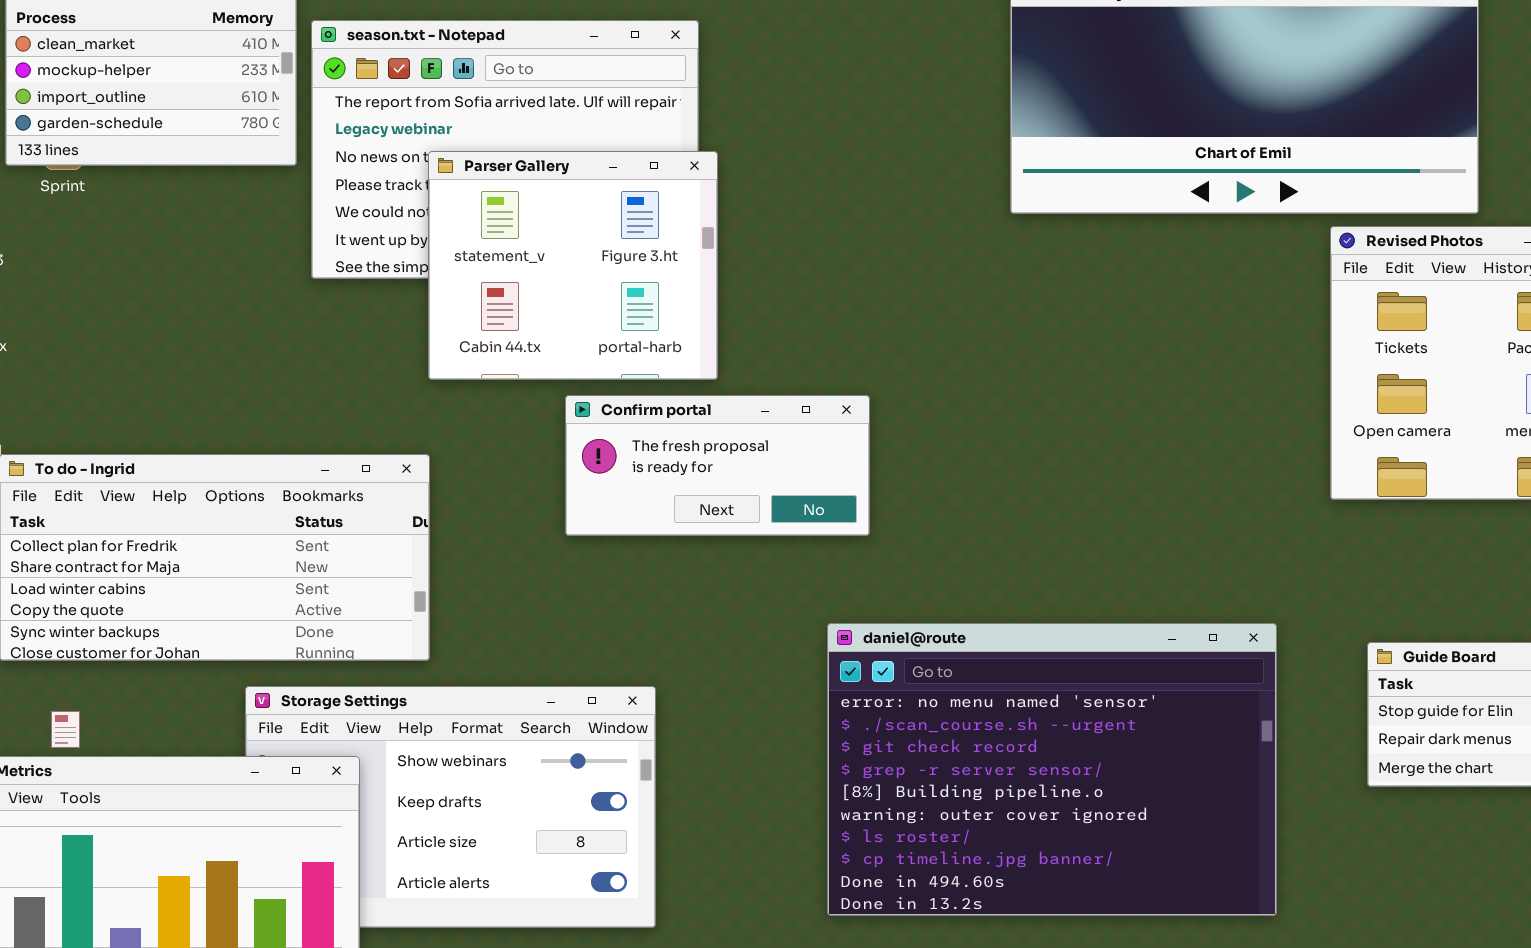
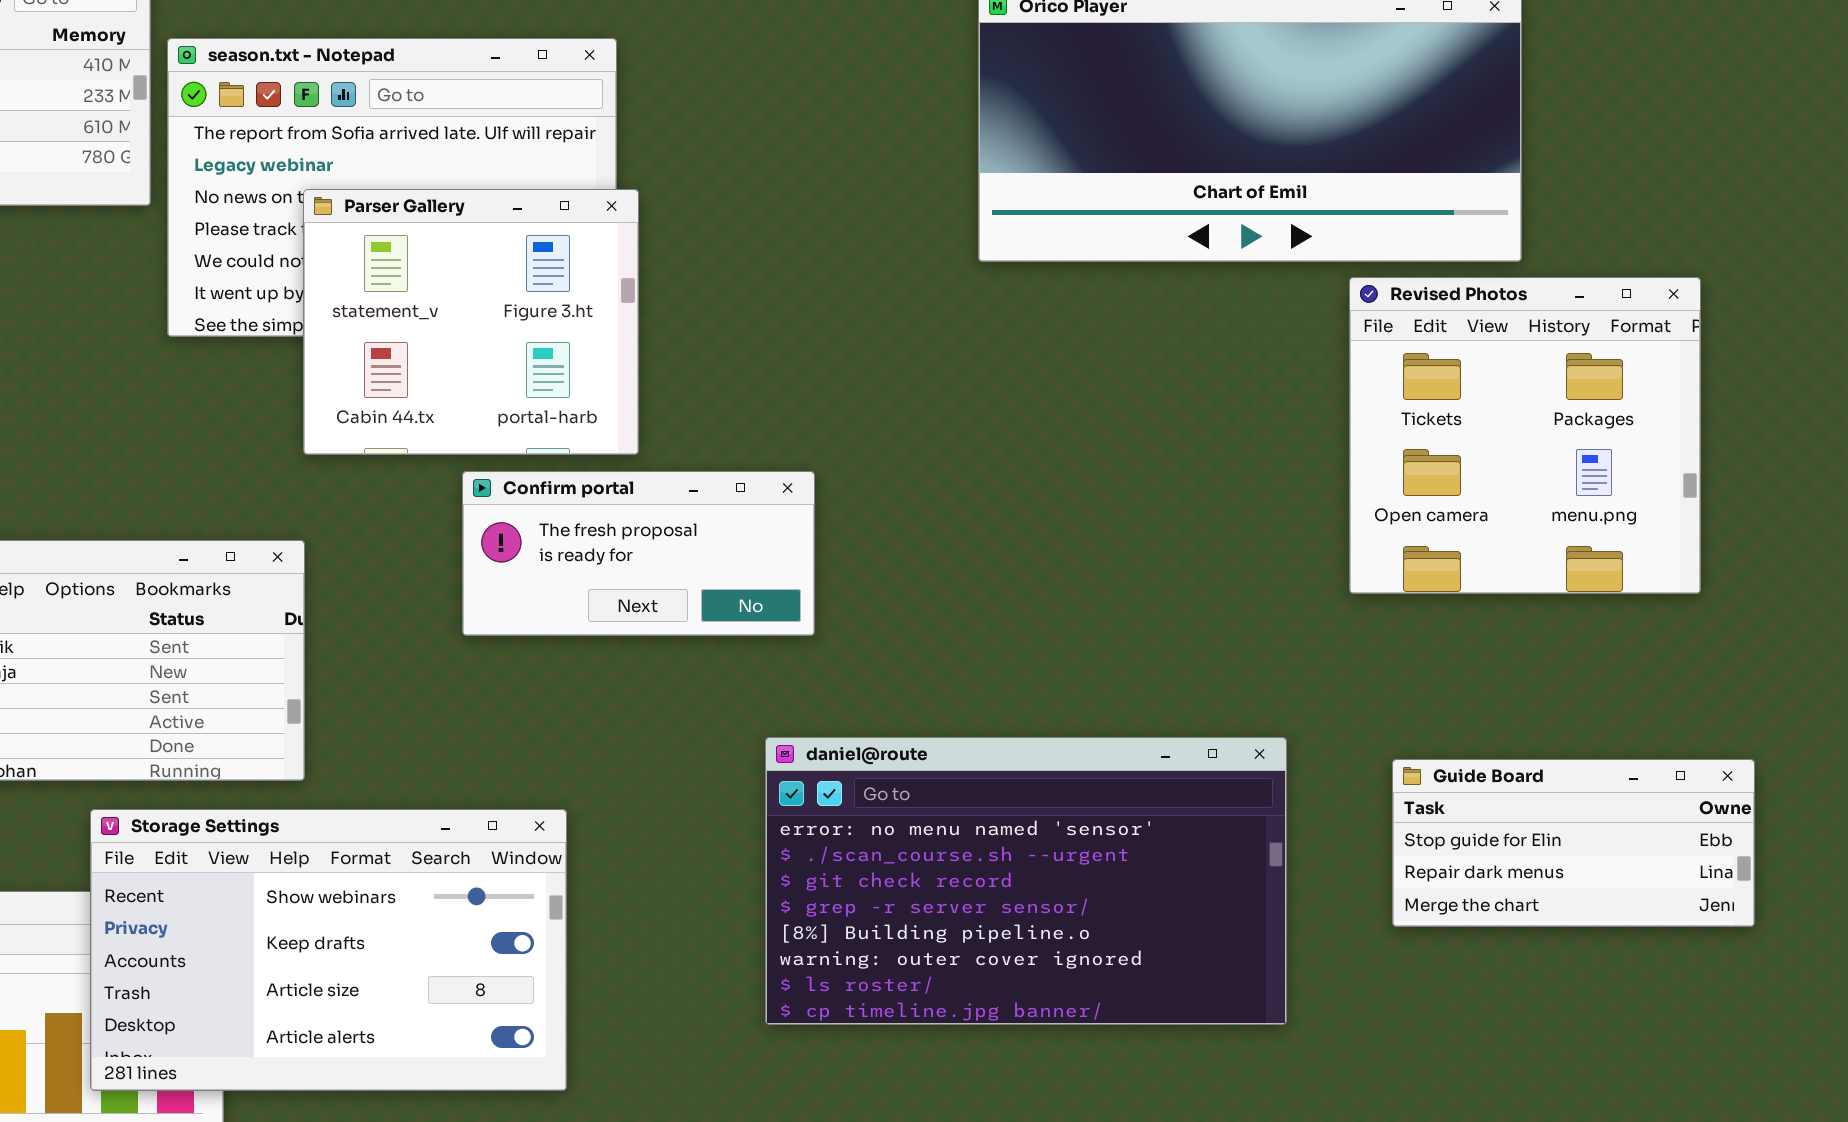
daniel@route: [827,623,1277,916] -> [765,737,1287,1025], resized
Storage Settings: [245,686,656,928] -> [90,809,567,1091], raised

